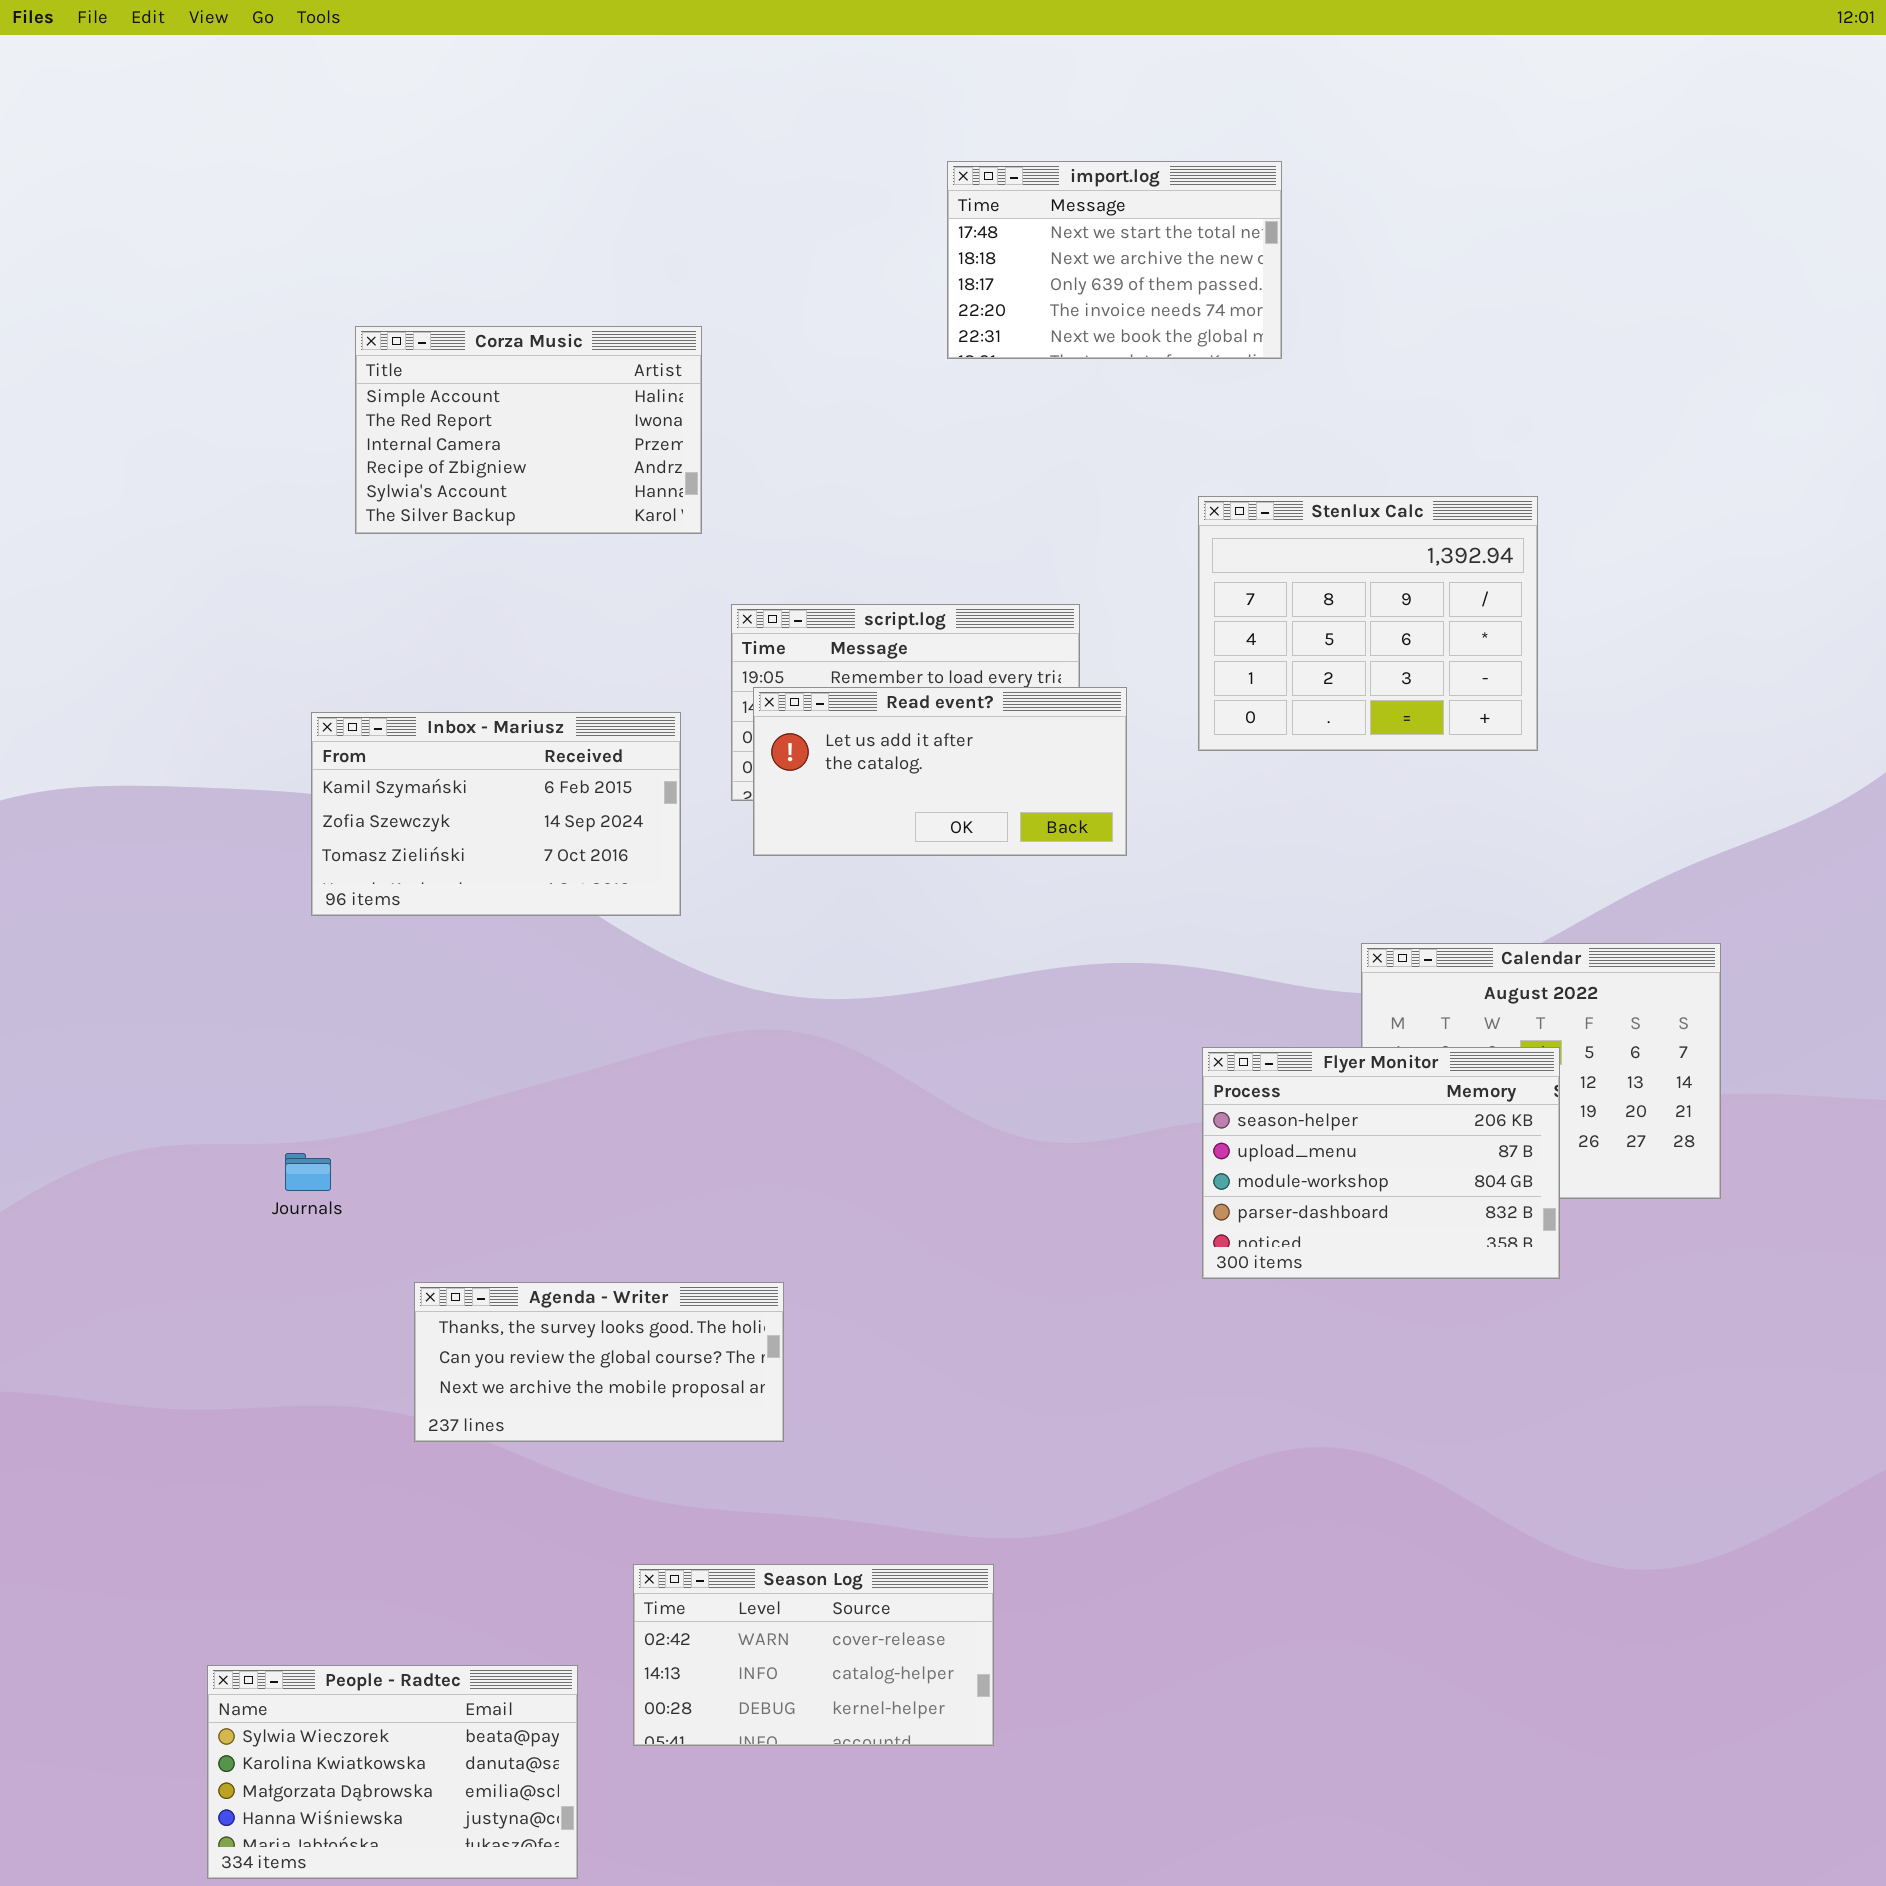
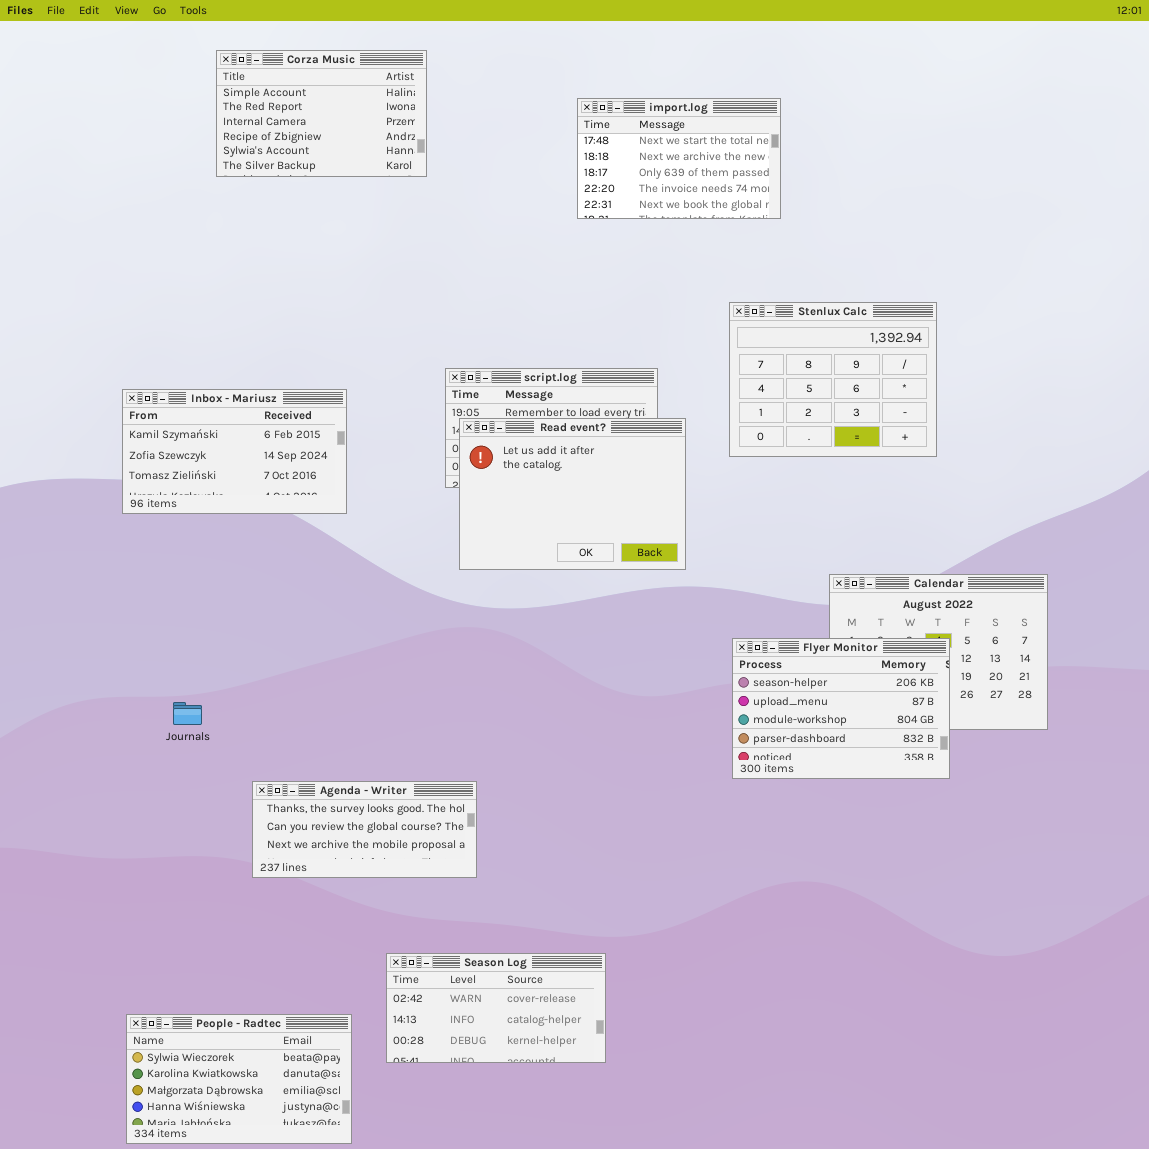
Corza Music: [355,326,702,534] -> [216,50,427,177], moved
Read event?: [753,687,1127,856] -> [459,418,686,570], resized
Inbox - Mariusz: [311,712,681,916] -> [122,389,347,514], moved

